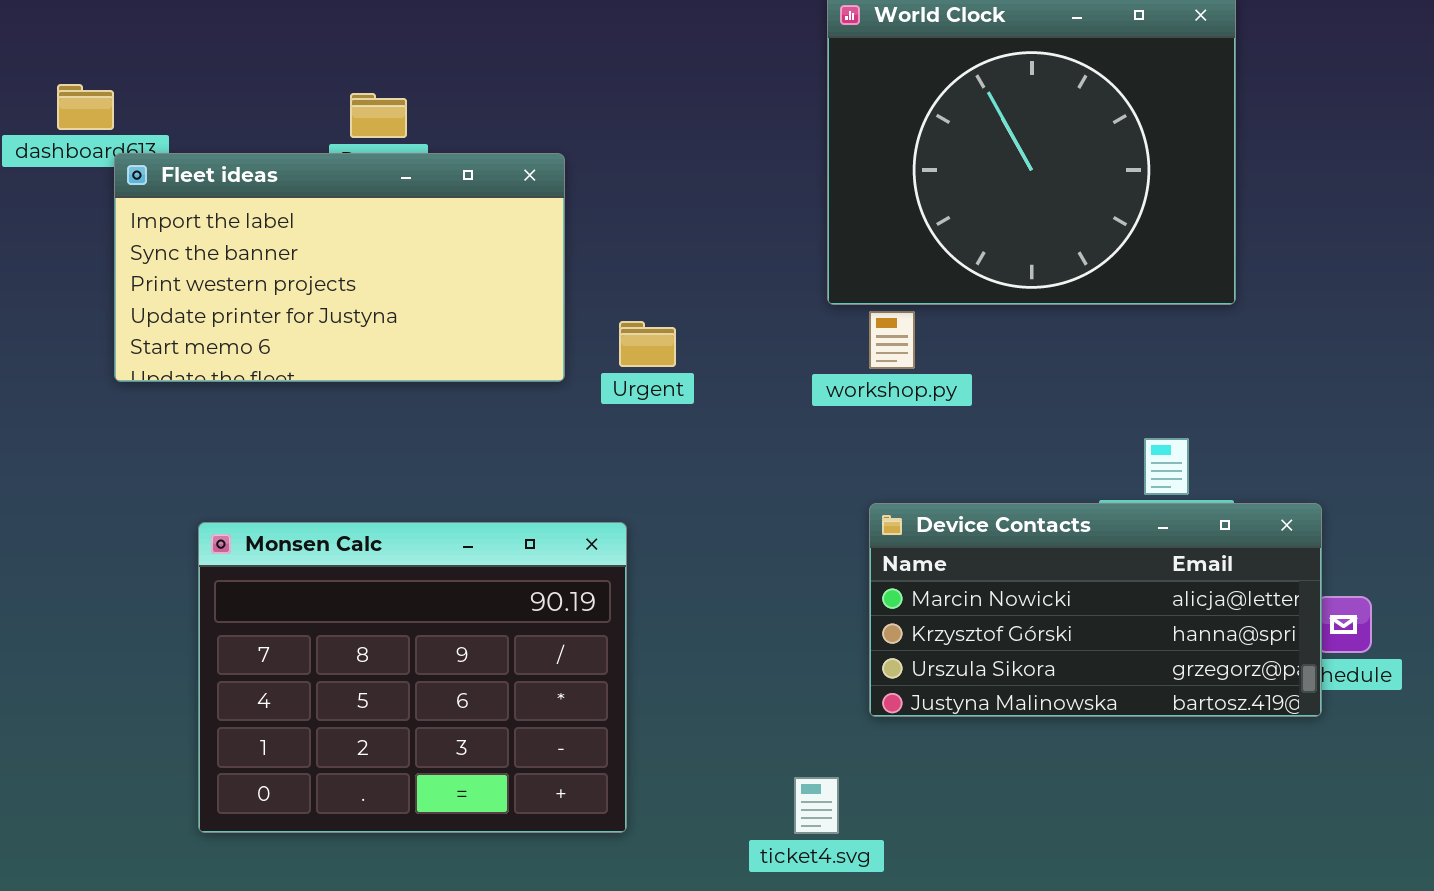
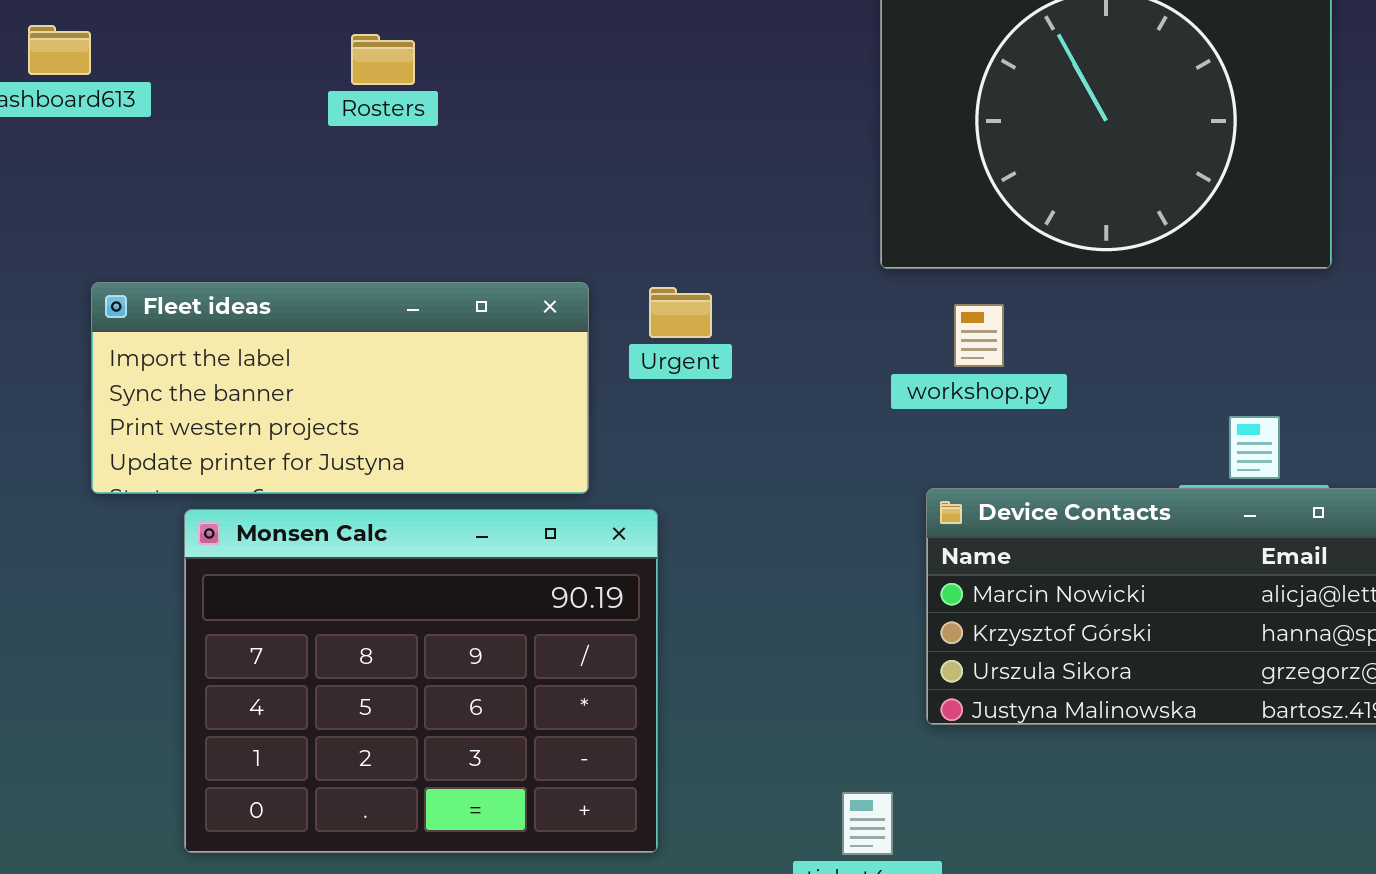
Fleet ideas: [114,153,565,382] -> [91,282,589,494], moved, resized
workshop.py: [869,311,915,369] -> [954,304,1004,367], moved

